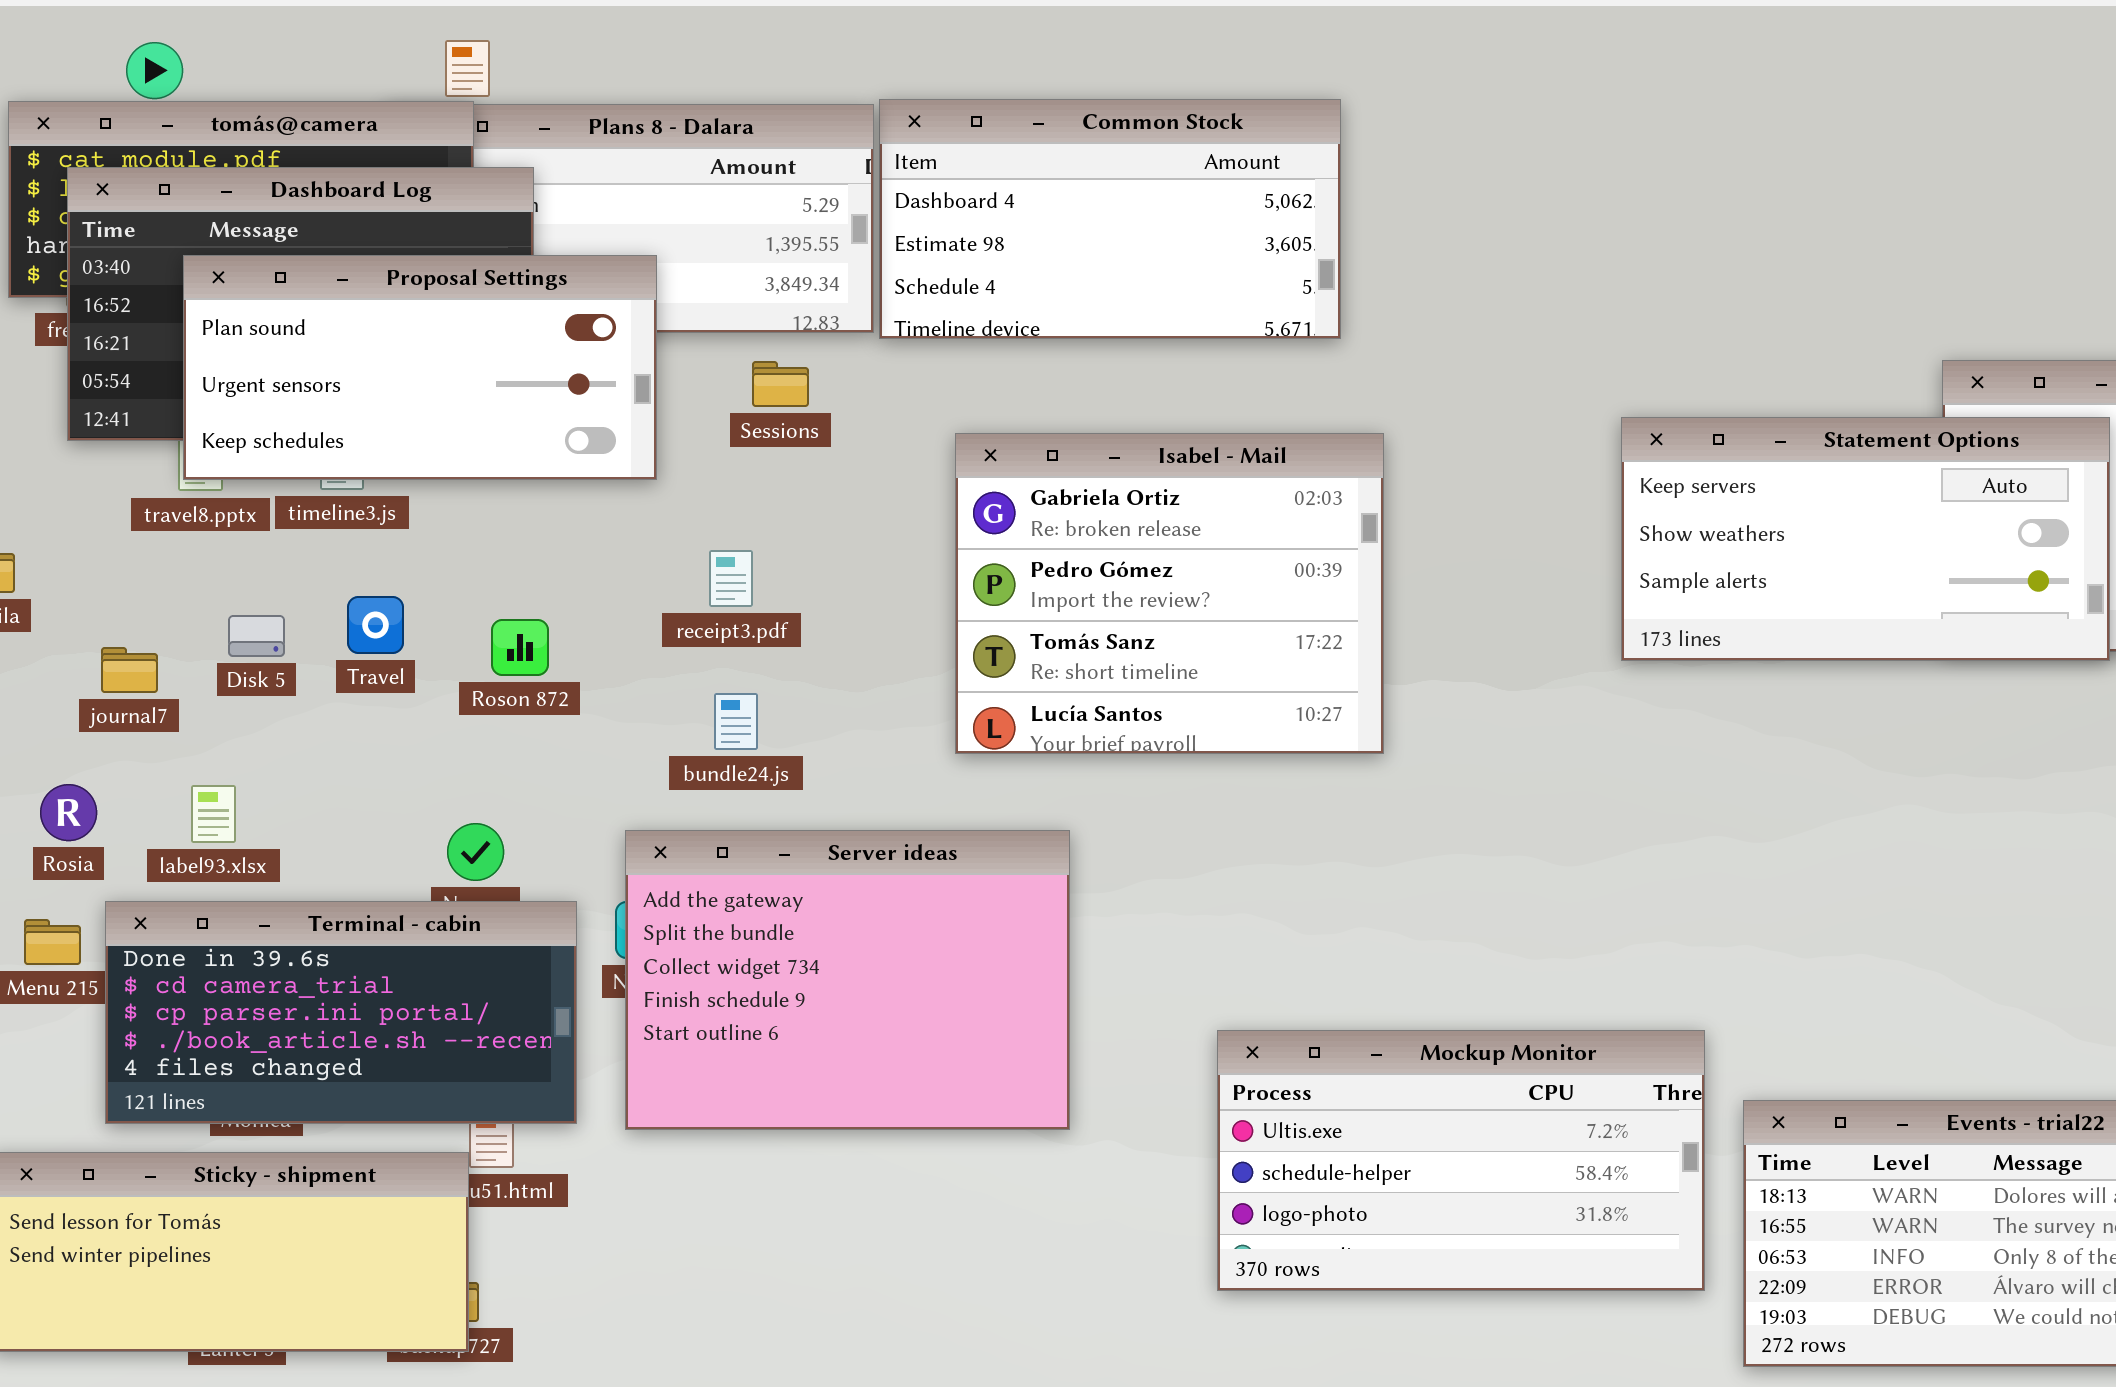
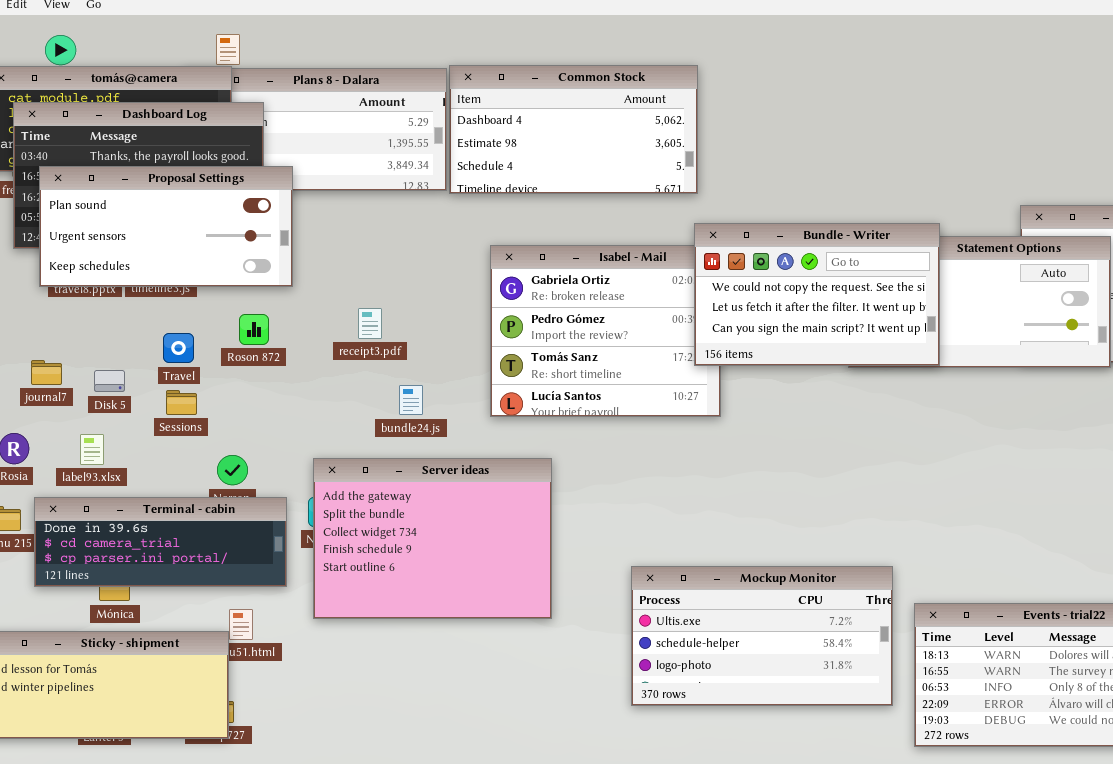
Proposal Settings: [183,255,657,480] -> [39,166,293,287], moved
Sessions: [752,361,809,407] -> [166,390,197,415], moved
Bundle - Writer: none -> [694,223,940,366], opened
Disk 5: [228,615,285,657] -> [94,370,125,392], moved
Roson 872: [491,619,549,676] -> [239,314,269,345], moved
bundle24.js: [714,693,758,750] -> [399,385,423,415], moved
Terminal - cabin: [105,901,577,1124] -> [34,497,287,587], resized

